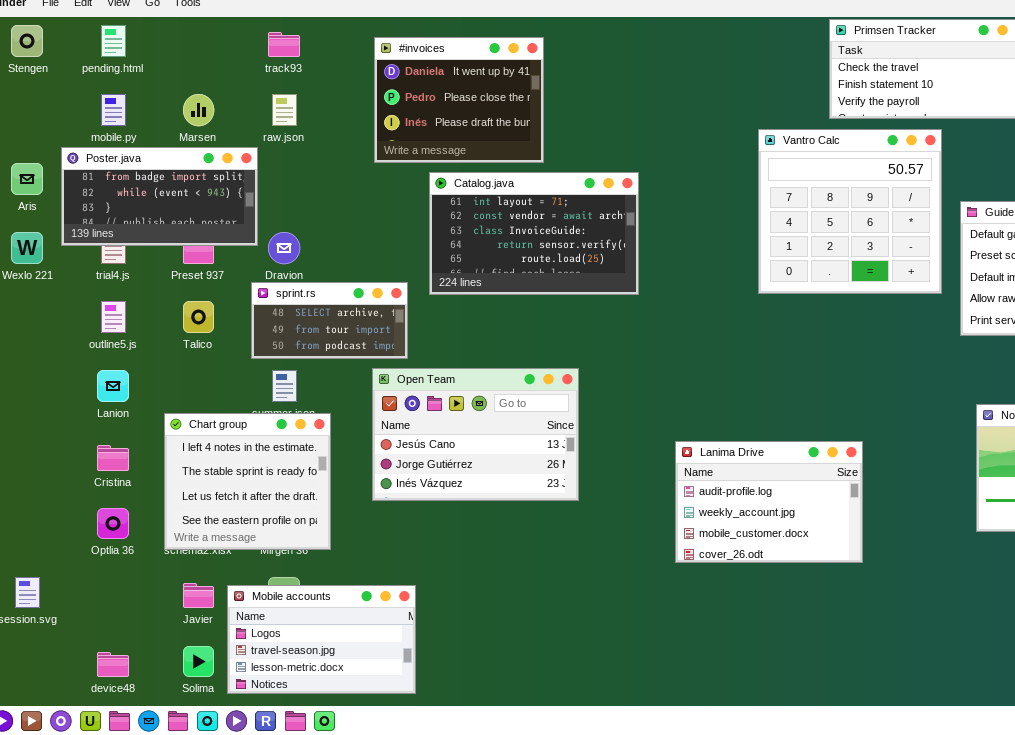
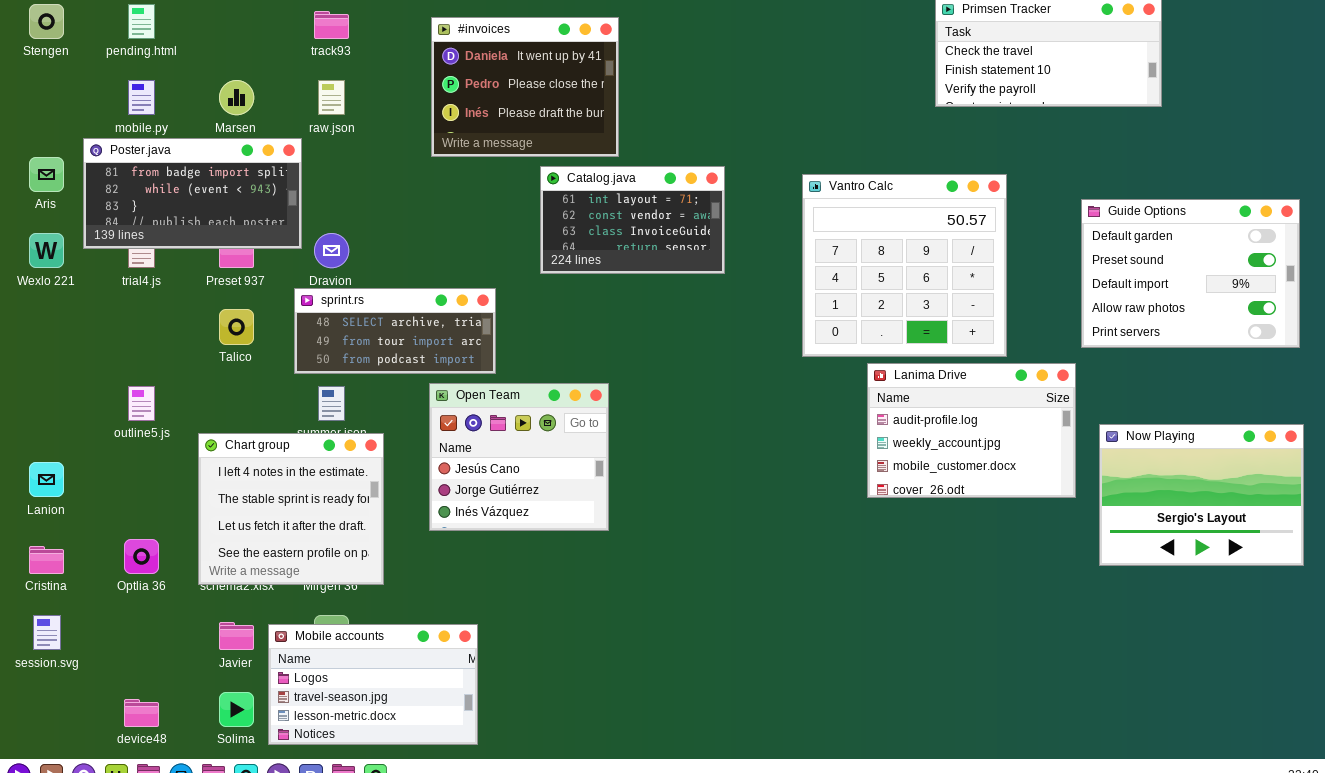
Vantro Calc: [758,129,942,294] -> [802,174,1007,357], moved
Catalog.java: [429,172,639,295] -> [540,166,725,274], resized
sprint.rs: [251,282,408,359] -> [294,288,496,374], resized
outline5.js: [101,301,126,333] -> [128,386,155,421], moved
Open Team: [372,368,579,501] -> [429,383,609,531], resized
Lanion: [97,370,129,402] -> [29,462,64,497], moved
Lanima Drive: [675,441,863,563] -> [867,363,1076,498], moved
Cristina: [97,445,129,471] -> [29,546,64,574], moved

